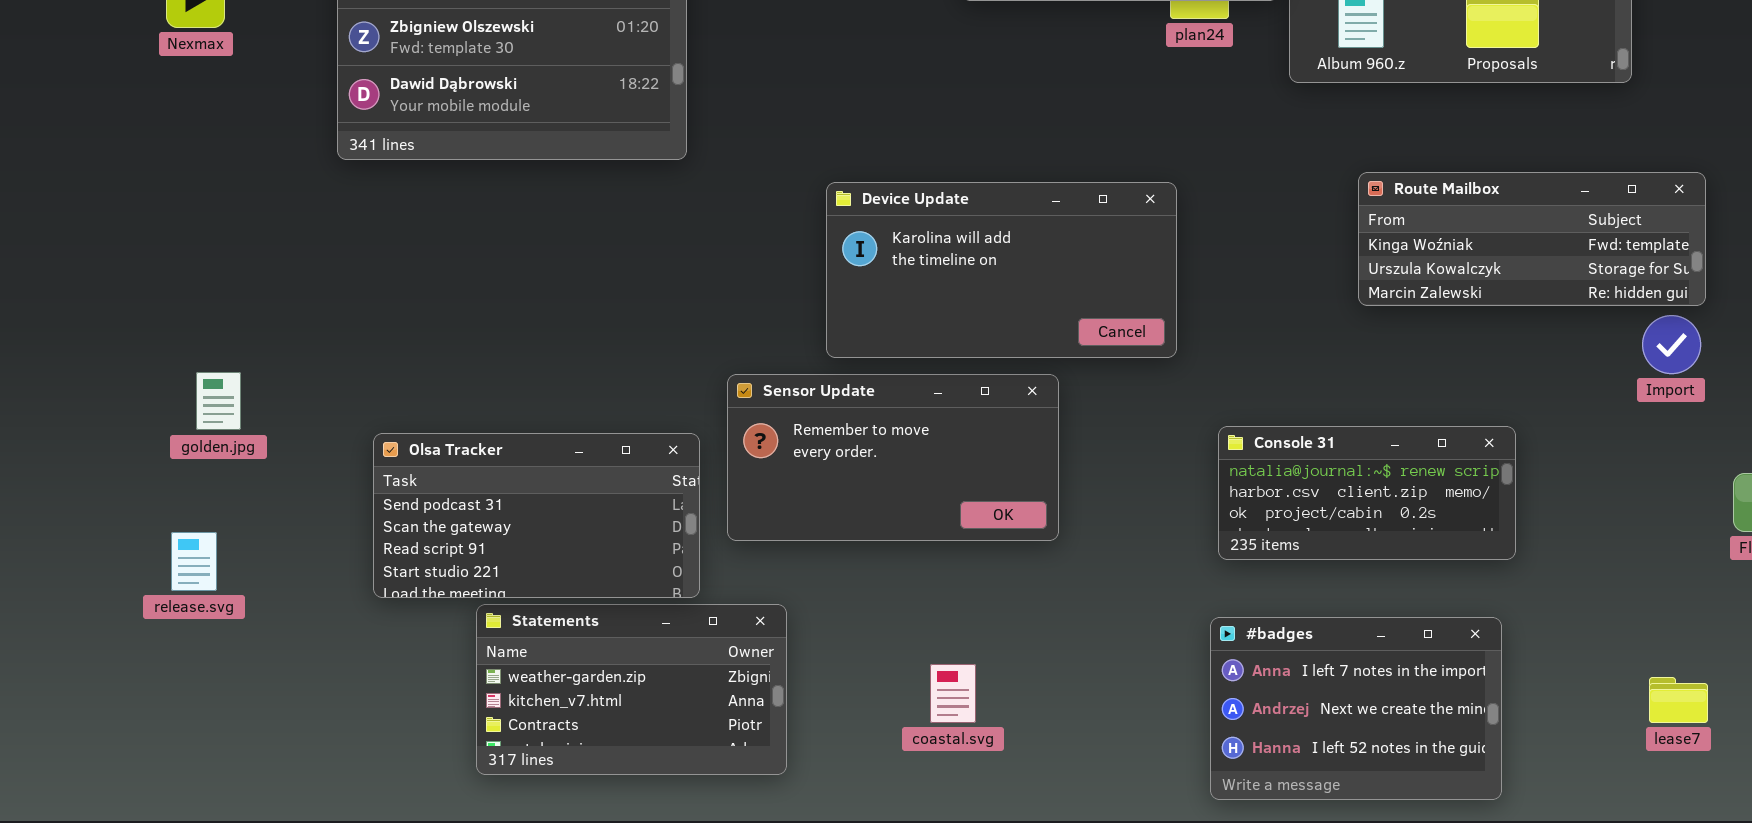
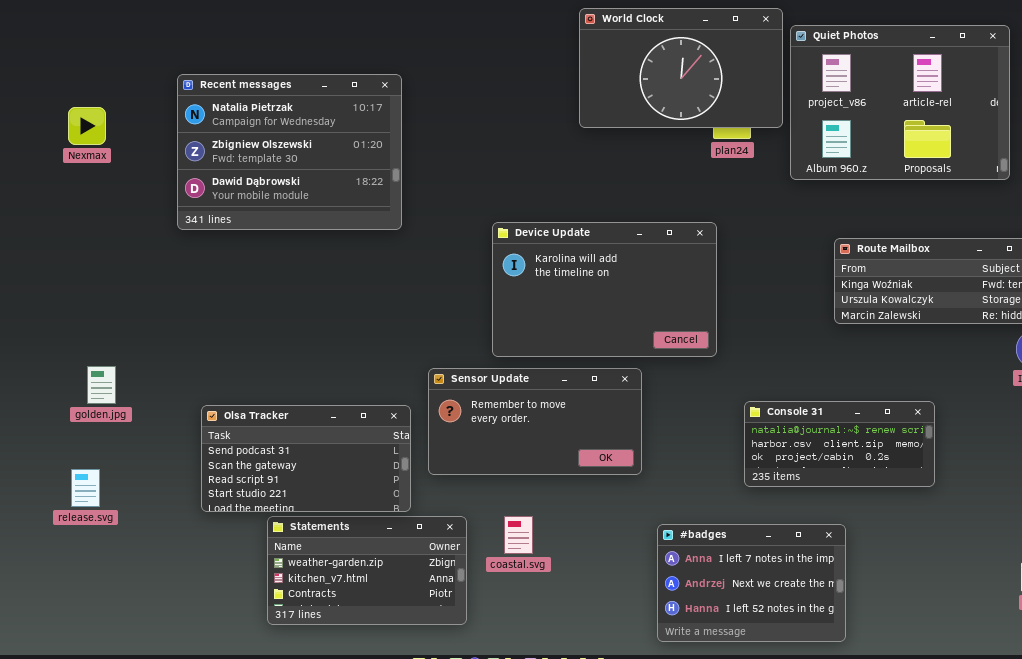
Device Update: [826,182,1177,358] -> [492,222,717,357], resized
#badges: [1210,617,1502,800] -> [657,524,846,642], moved
coastal.svg: [930,664,976,723] -> [504,516,533,554], moved

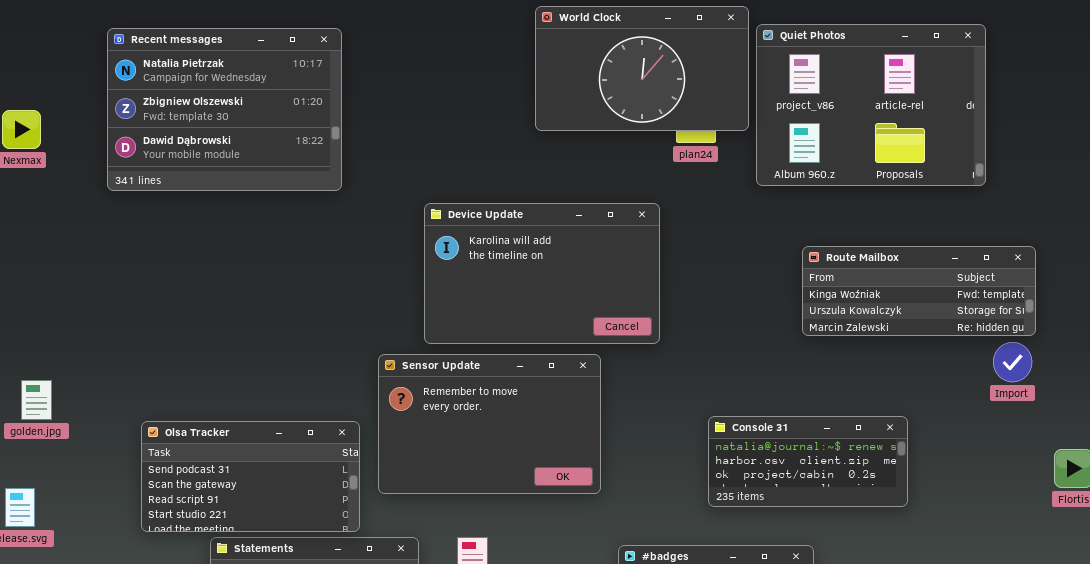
Recent messages: [177,74,402,230] -> [107,28,342,191], moved
Device Update: [492,222,717,357] -> [424,203,660,344], moved
Sensor Update: [428,368,642,475] -> [378,354,601,494], resized

